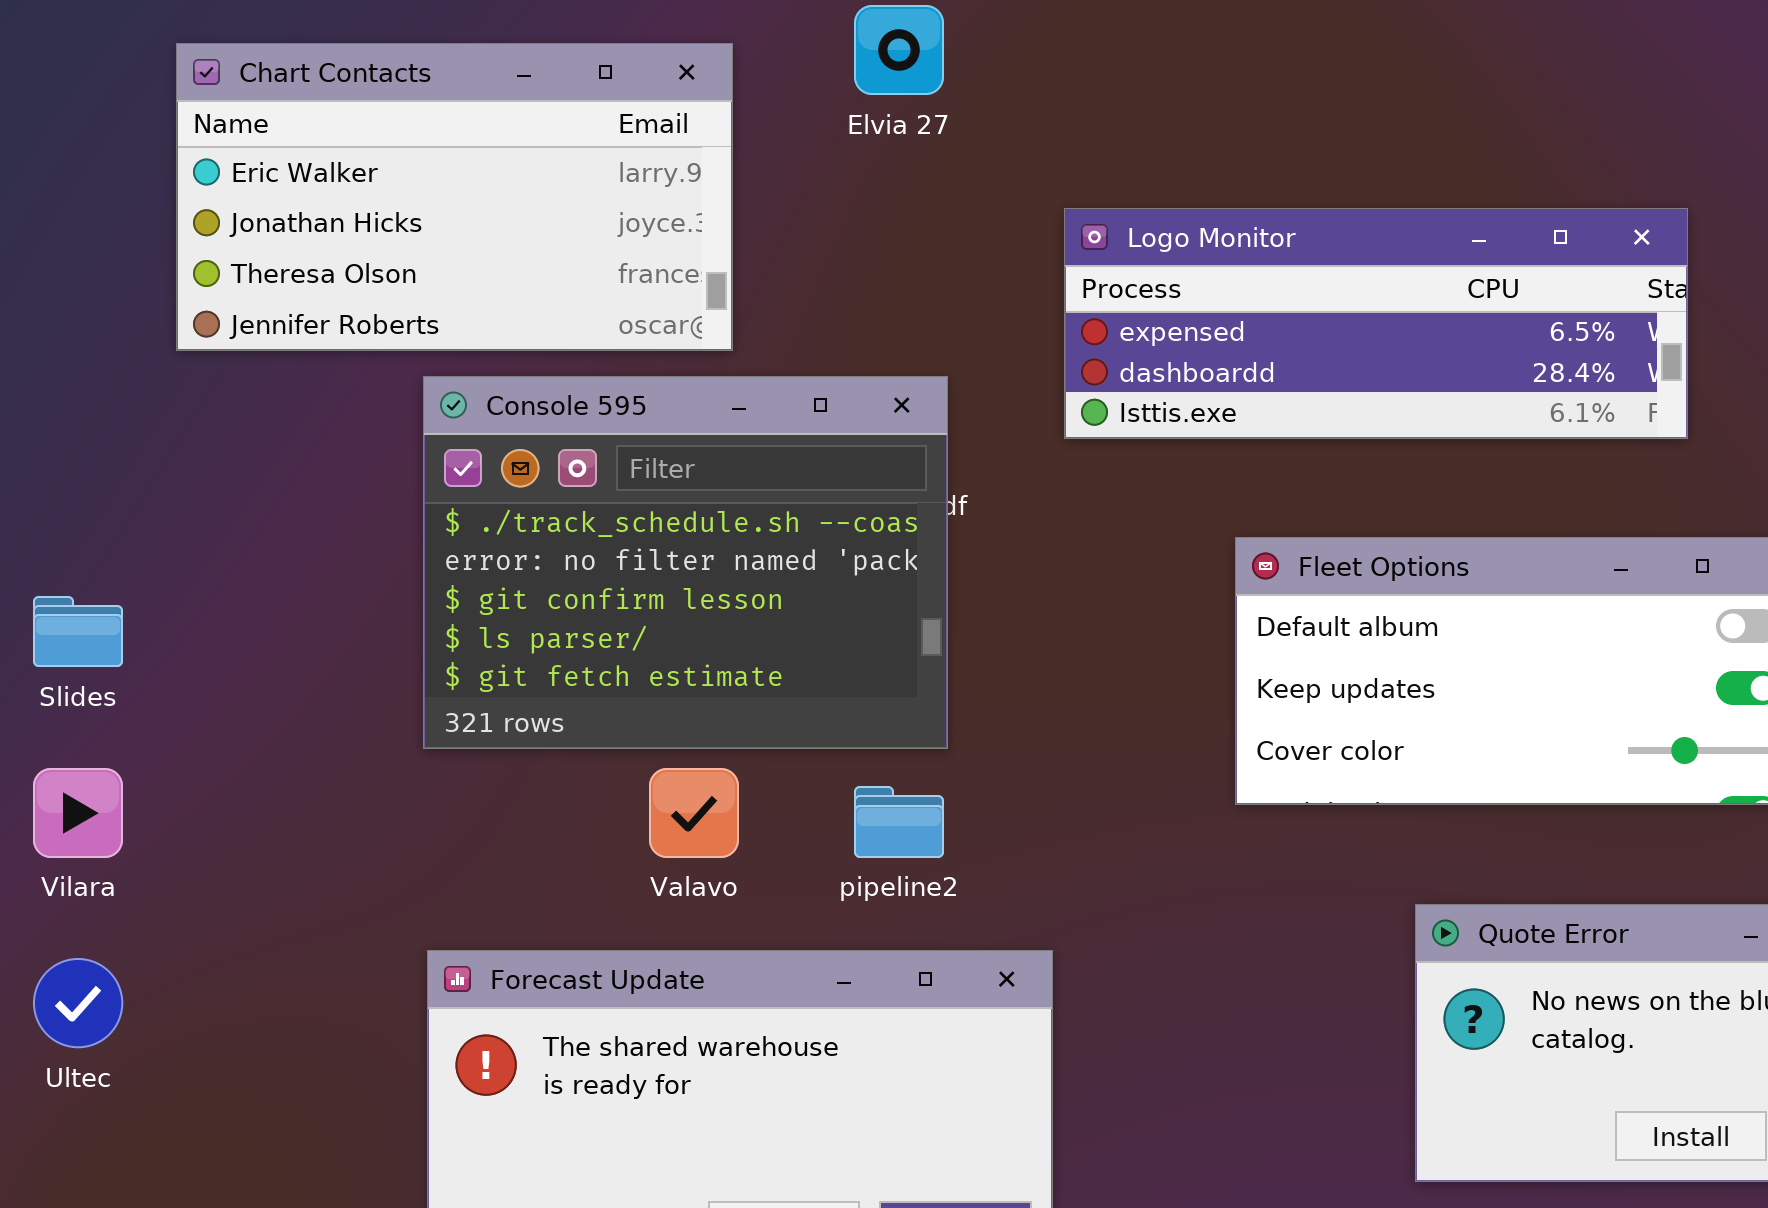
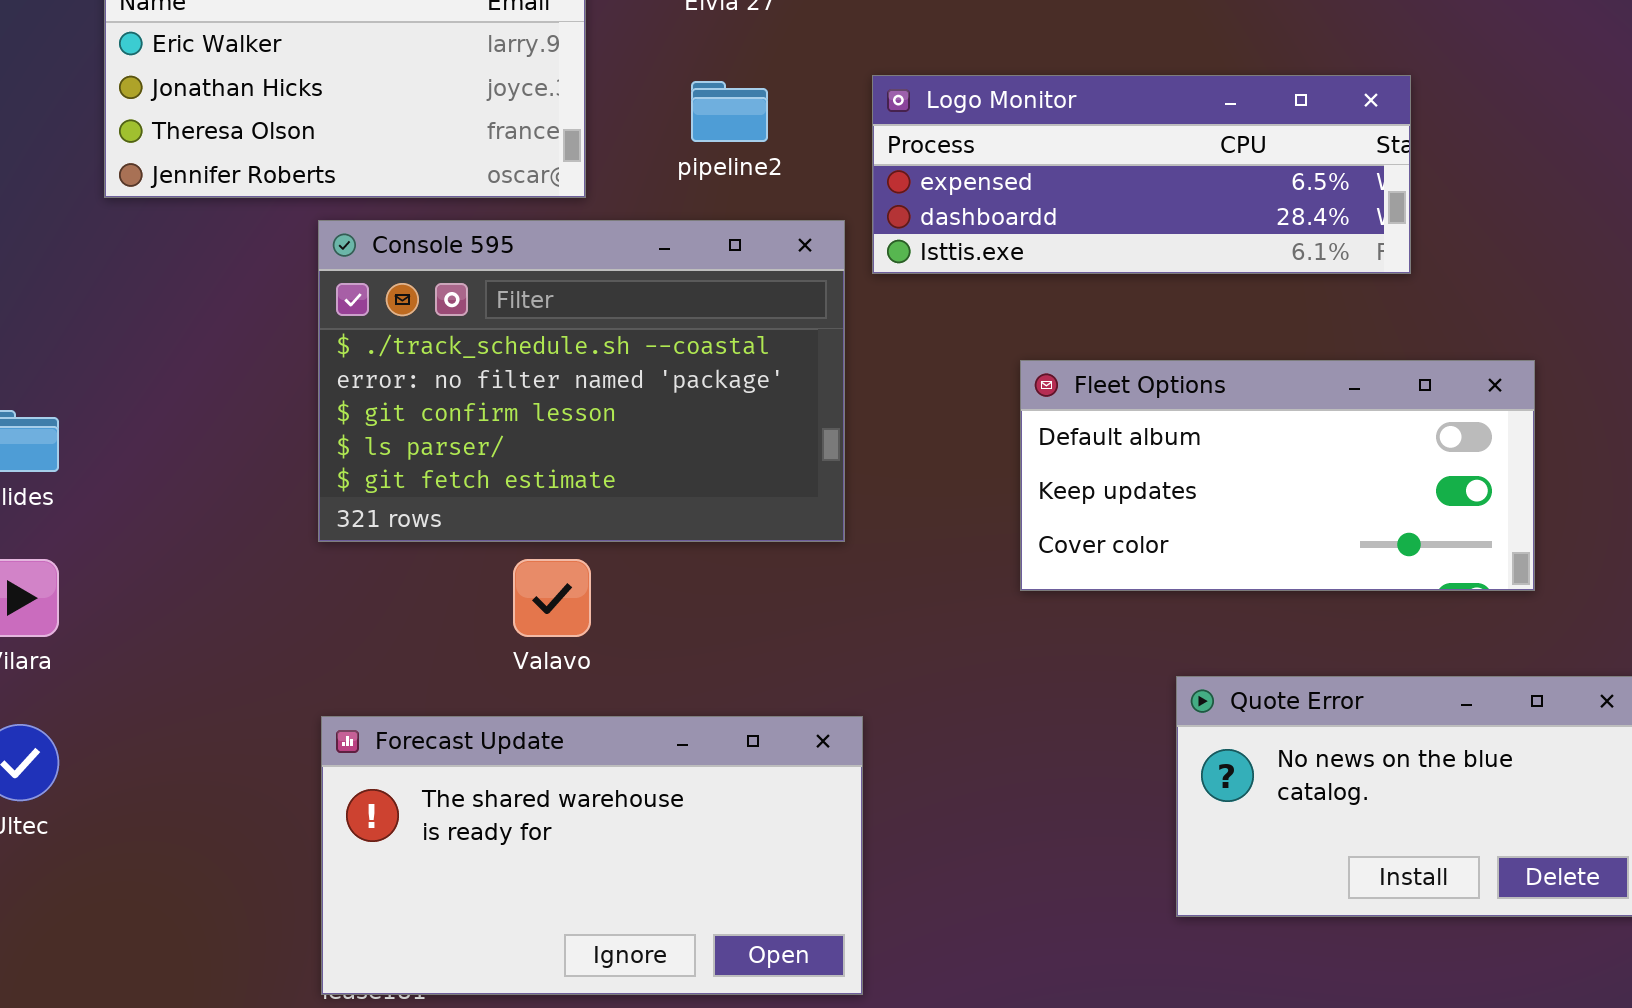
Console 595: [423,376,948,749] -> [318,220,845,542], resized
pipeline2: [854,786,944,858] -> [691,81,768,142], moved

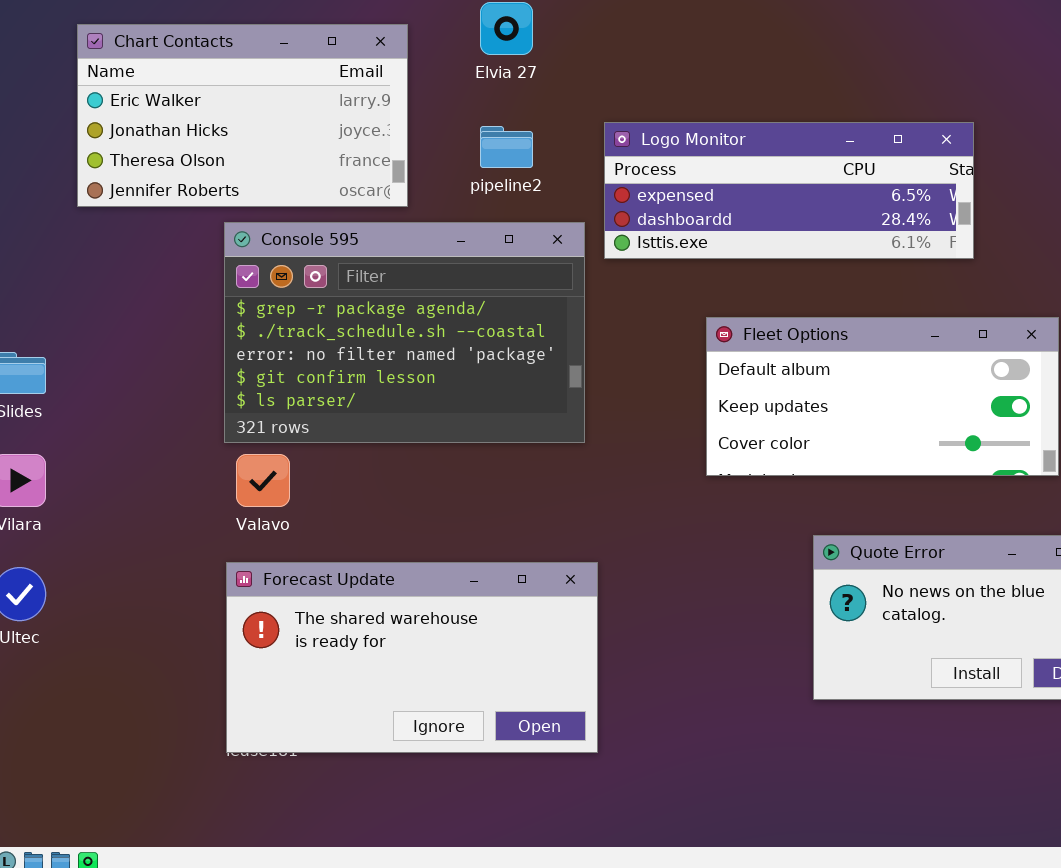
Console 595: [318,220,845,542] -> [224,222,585,443], scrolled up 1 row
Valavo: [513,559,591,637] -> [236,454,290,507], moved

